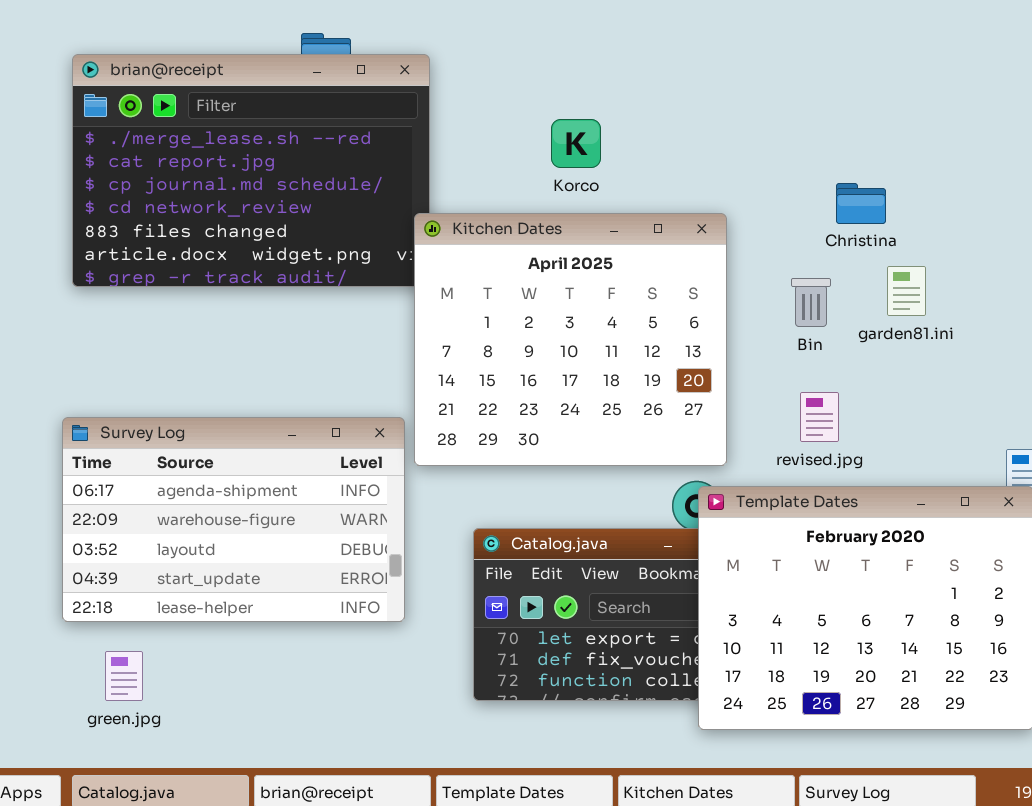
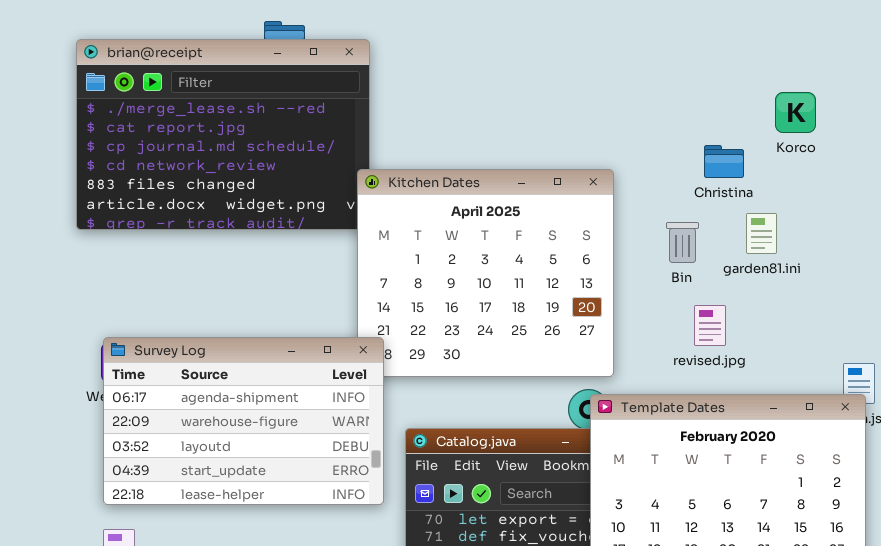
Korco: [551,119,601,168] -> [775,92,816,133], moved
revised.jpg: [800,392,839,442] -> [694,305,726,346], moved
Survey Log: [62,417,405,622] -> [103,337,384,505], moved

